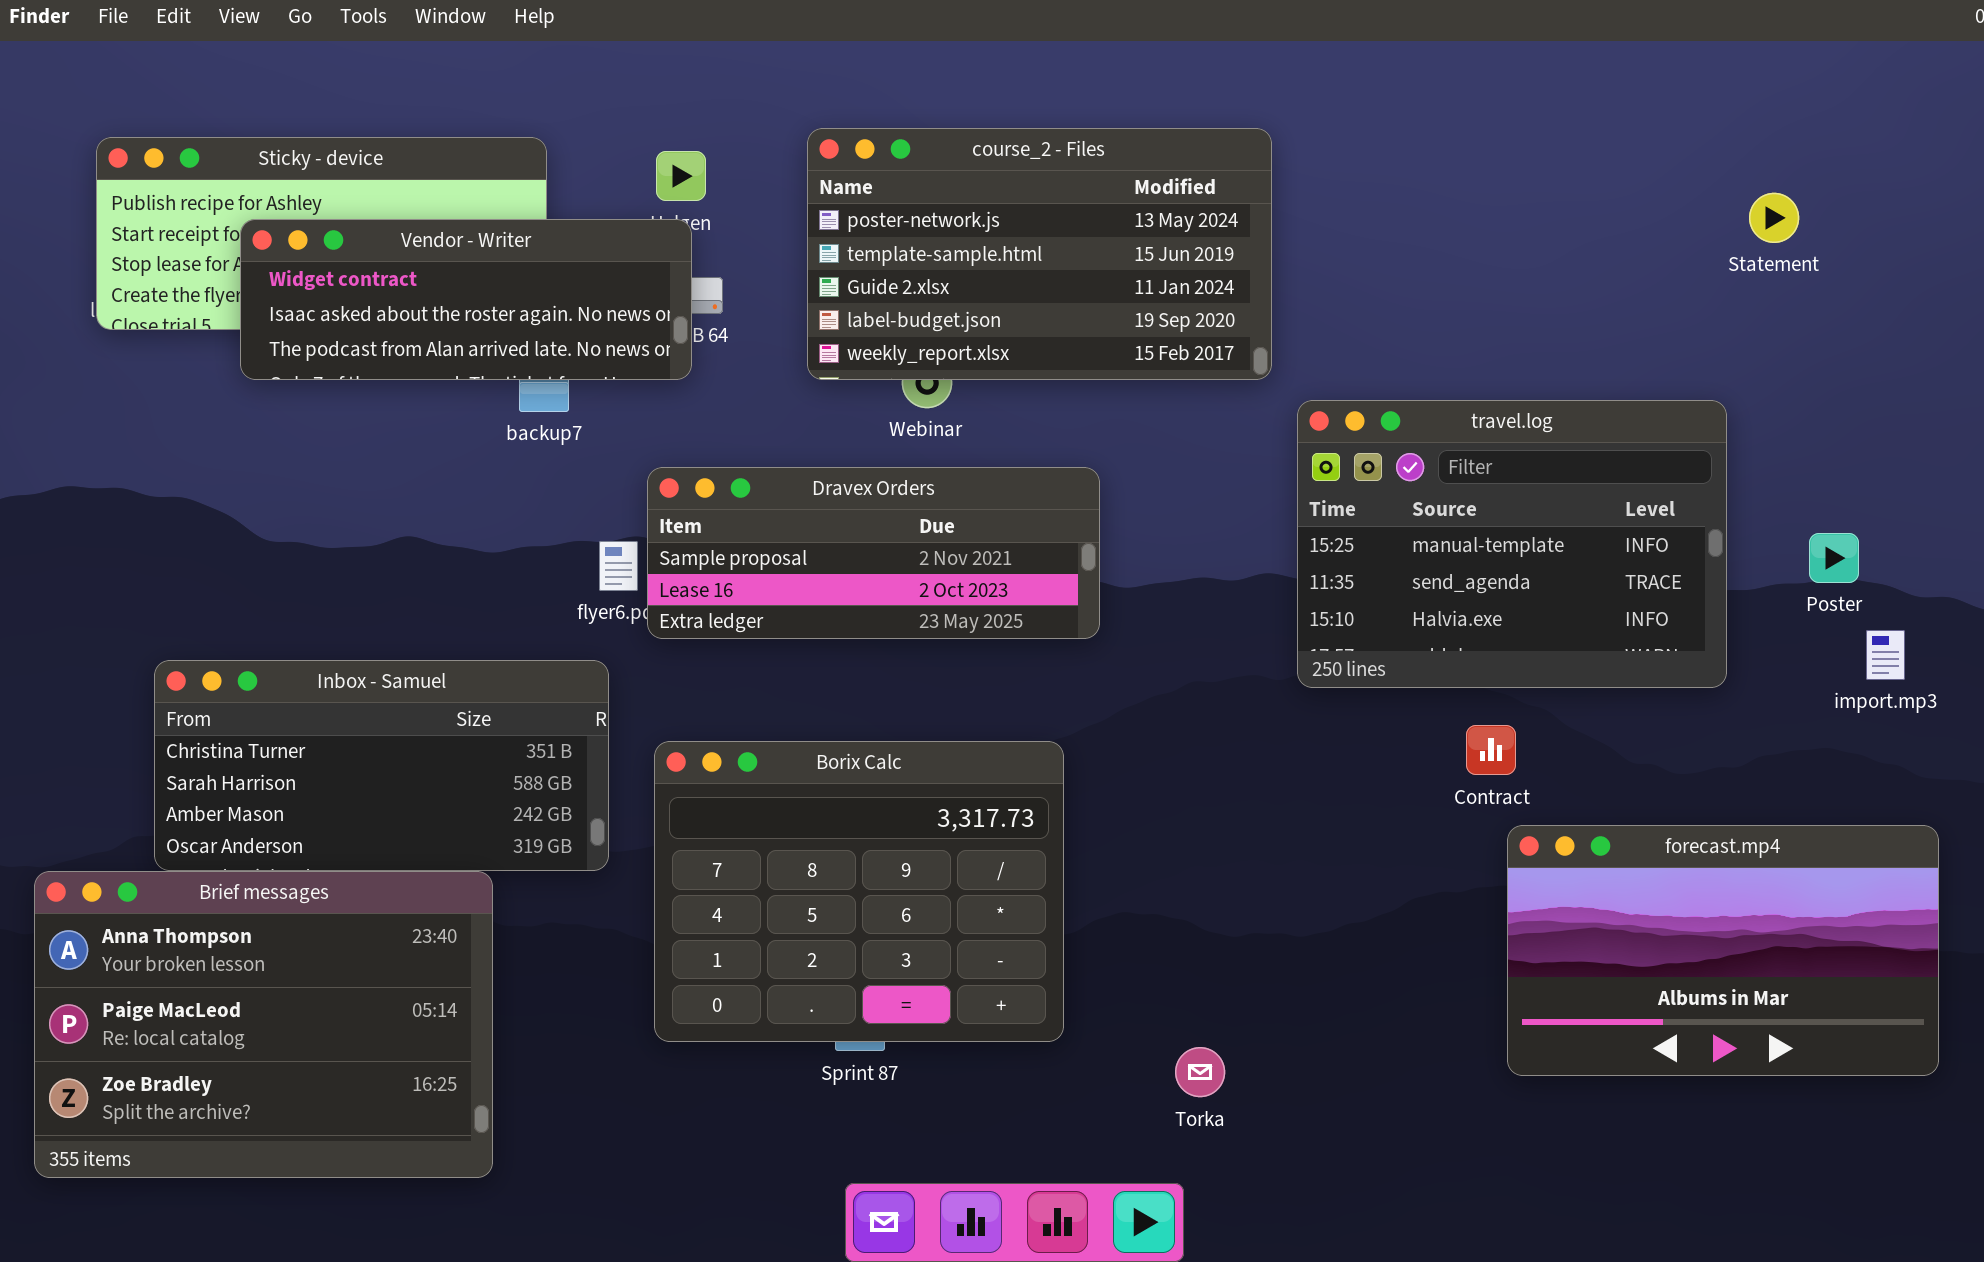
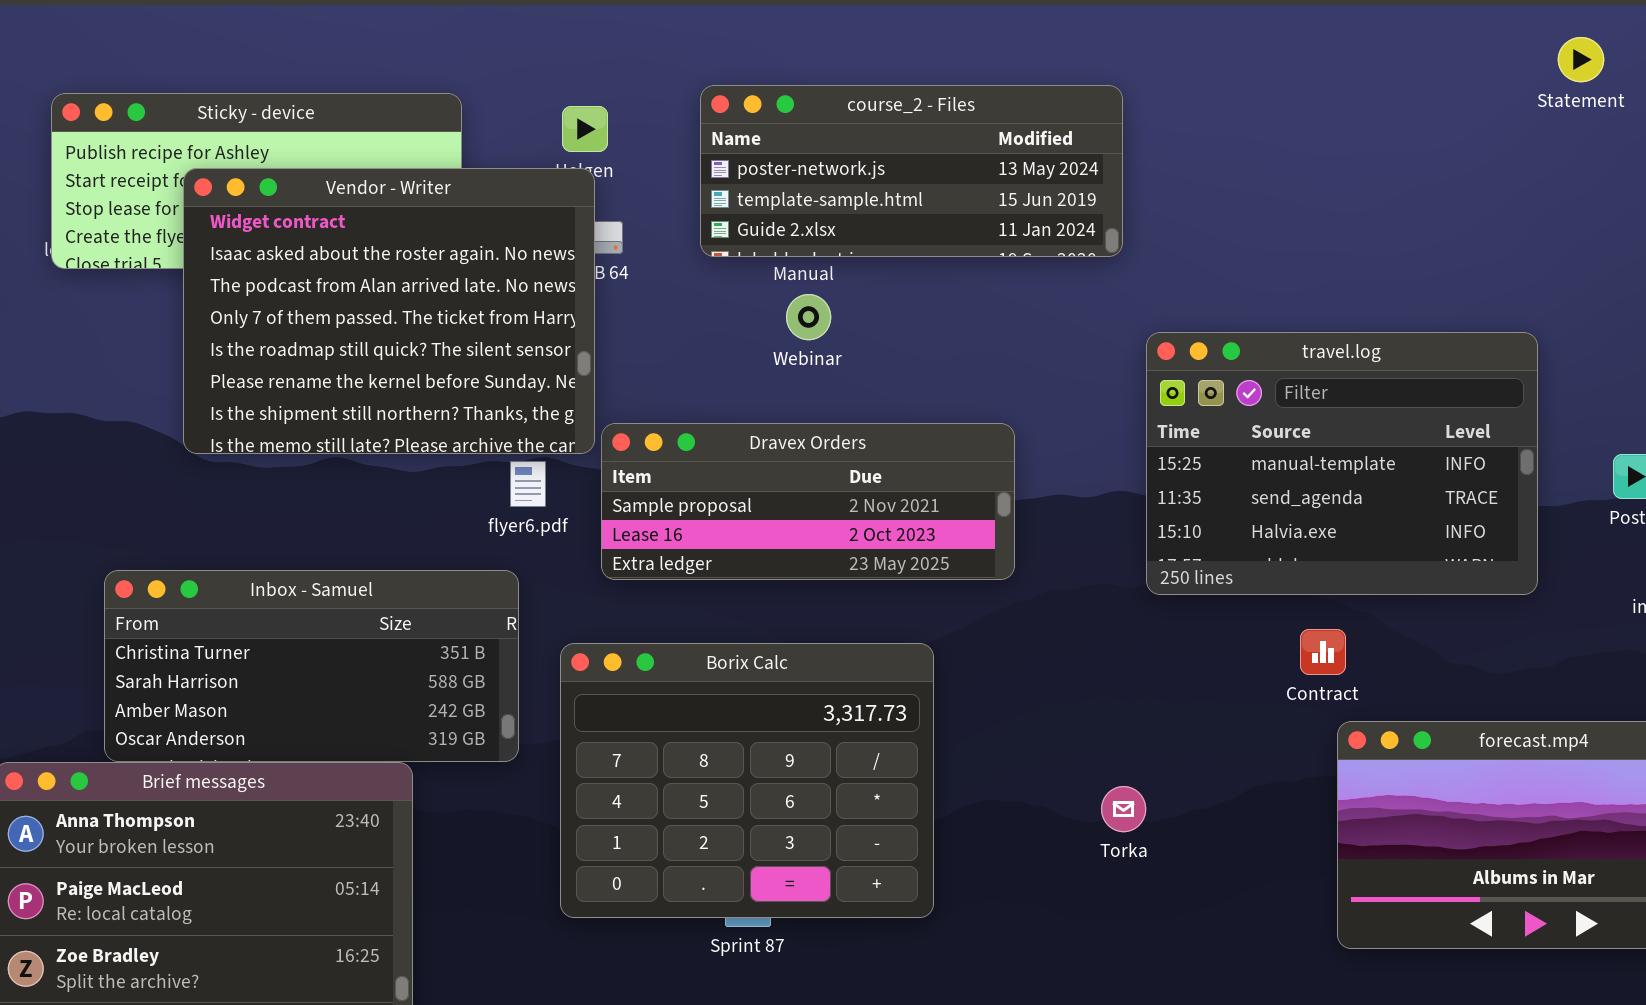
course_2 - Files: [807,128,1272,380] -> [700,85,1123,257], resized
Statement: [1749,193,1799,243] -> [1558,37,1604,82], moved
Vendor - Writer: [240,219,692,380] -> [183,168,595,454], resized
Dravex Orders: [647,467,1100,639] -> [601,423,1015,580], moved
Torka: [1175,1047,1225,1097] -> [1101,786,1146,832], moved

